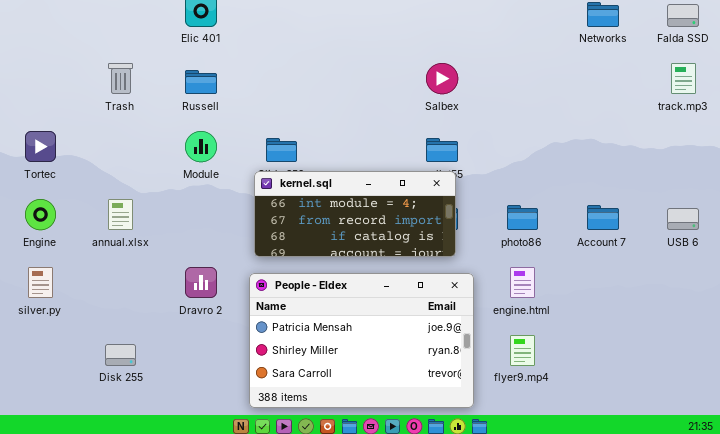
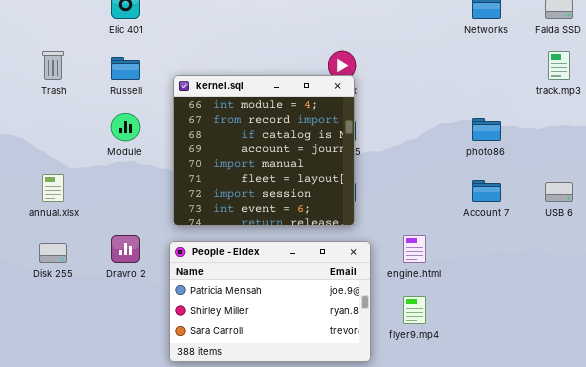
kernel.sql: [254,171,456,257] -> [173,75,355,226], resized
photo86: [507,205,538,230] -> [472,118,501,141], moved
Disk 255: [105,344,136,366] -> [39,243,67,263], moved

